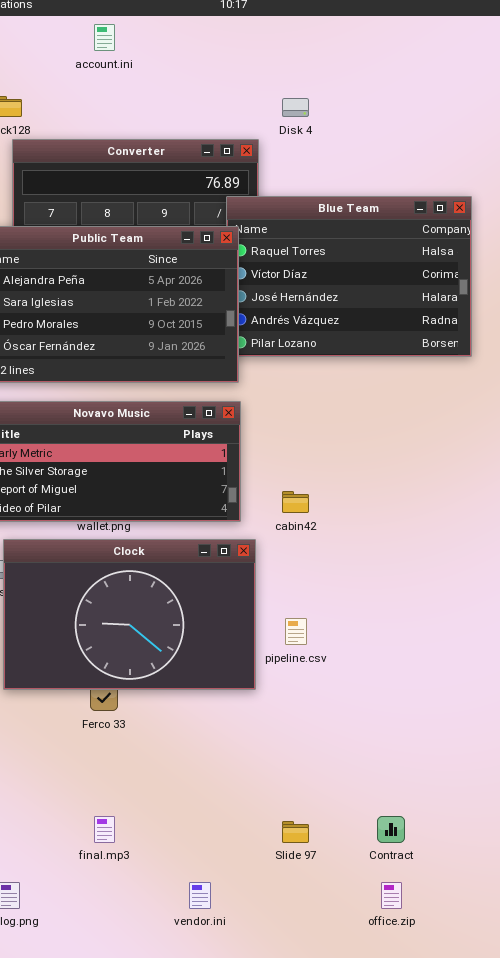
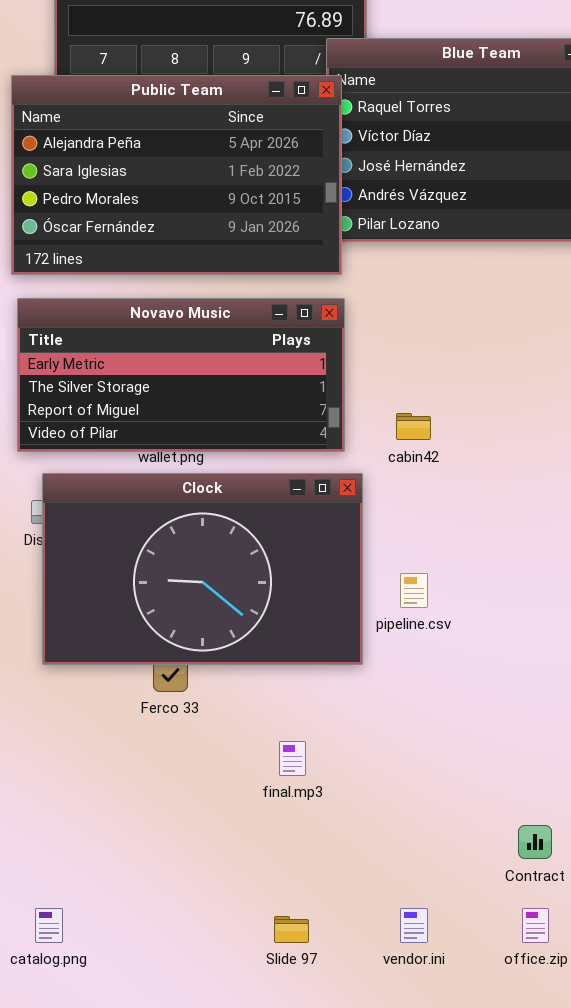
final.mp3: [94,816,115,843] -> [279,741,306,776], moved
Slide 97: [282,821,309,843] -> [274,916,309,943], moved
vendor.ini: [189,882,211,909] -> [400,908,428,943], moved

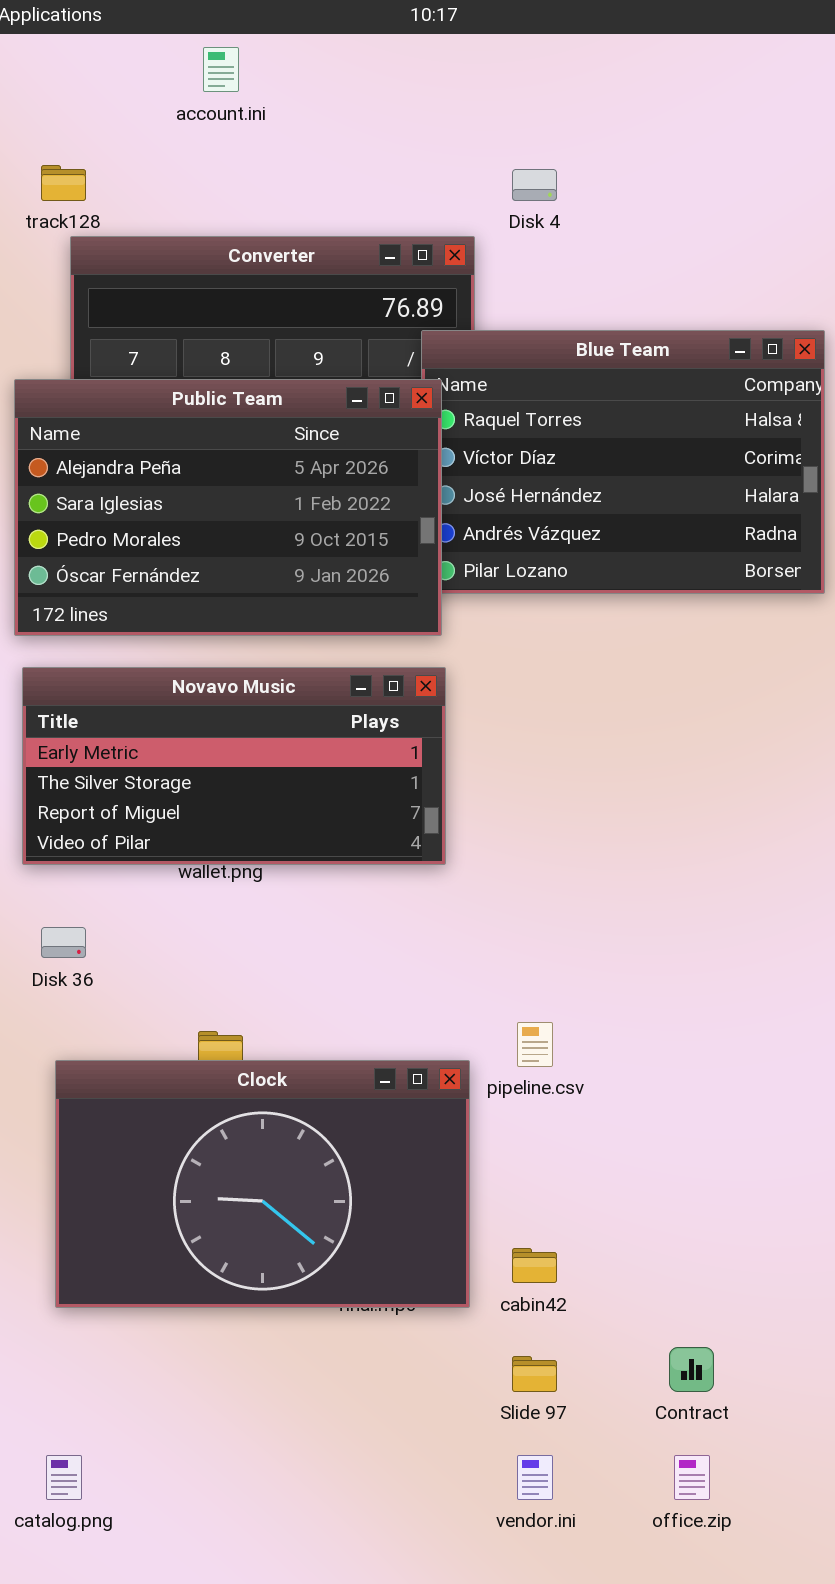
cabin42: [396,413,431,440] -> [512,1248,557,1283], moved
Clock: [42,473,363,665] -> [55,1060,470,1308], moved
Slide 97: [274,916,309,943] -> [512,1356,557,1392], moved

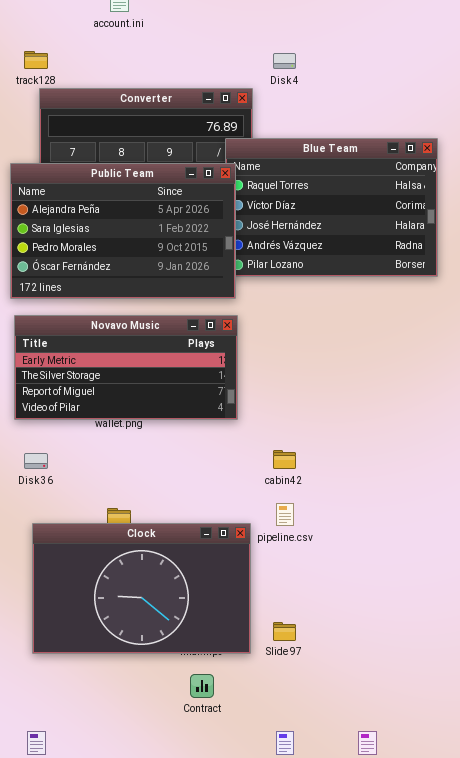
cabin42: [512,1248,557,1283] -> [273,450,296,469], moved
Contract: [669,1347,714,1392] -> [190,674,214,698], moved
Slide 97: [512,1356,557,1392] -> [273,622,296,641], moved

